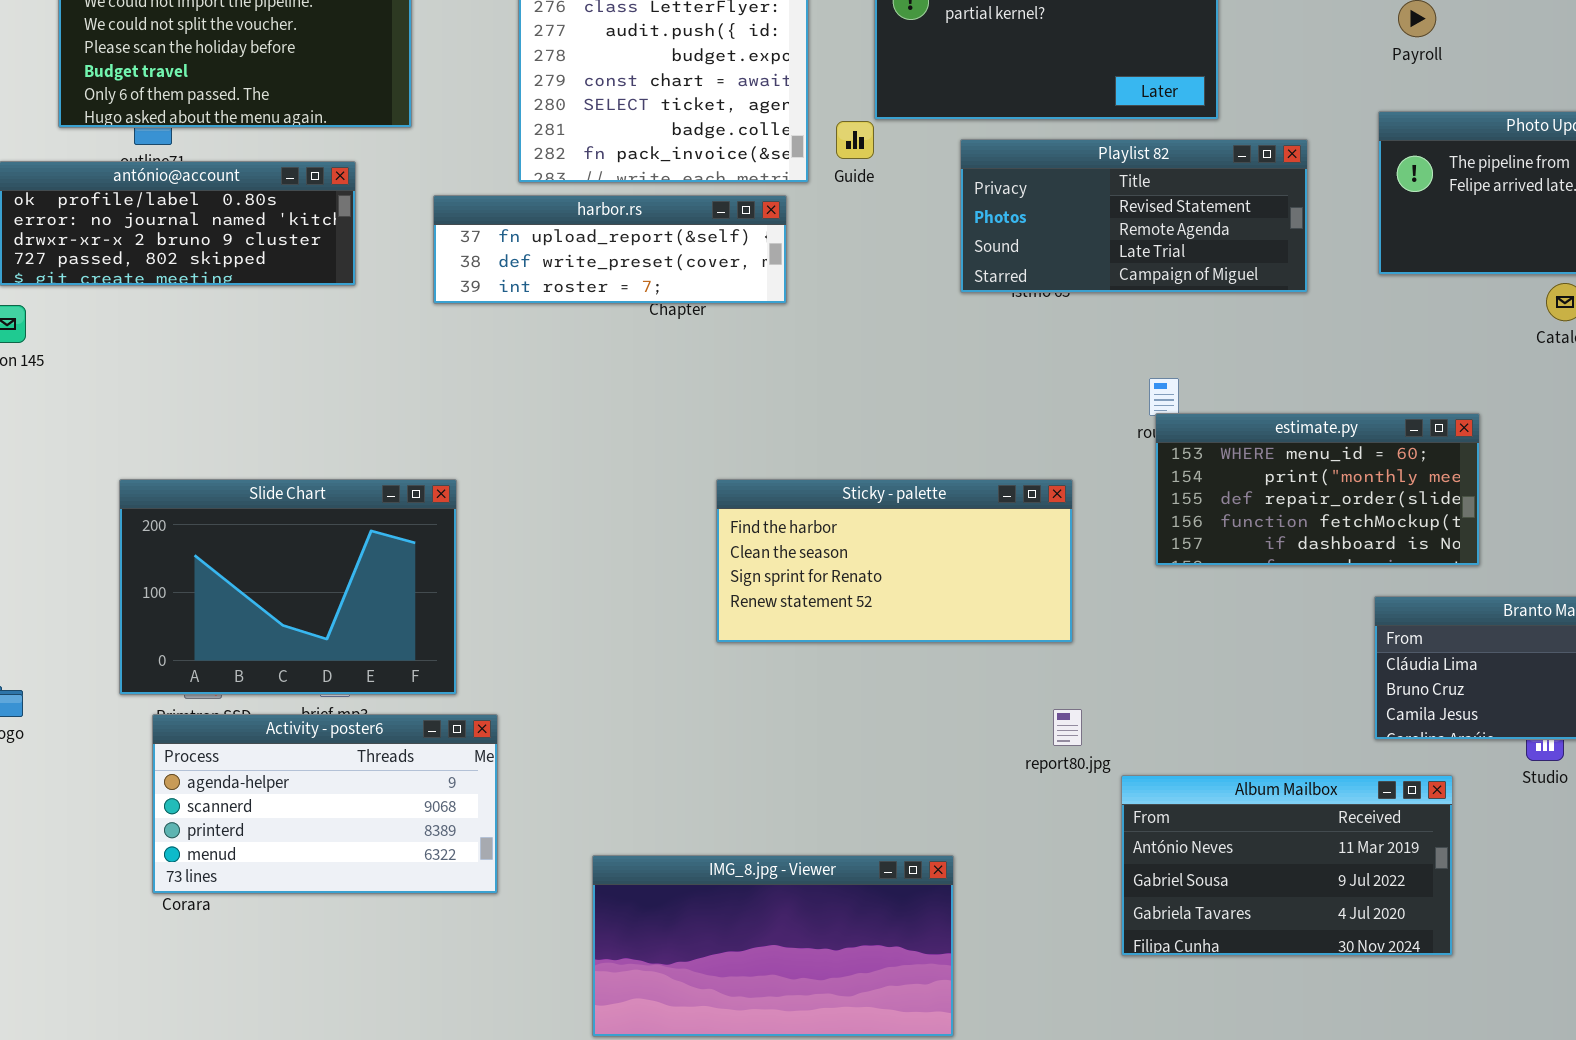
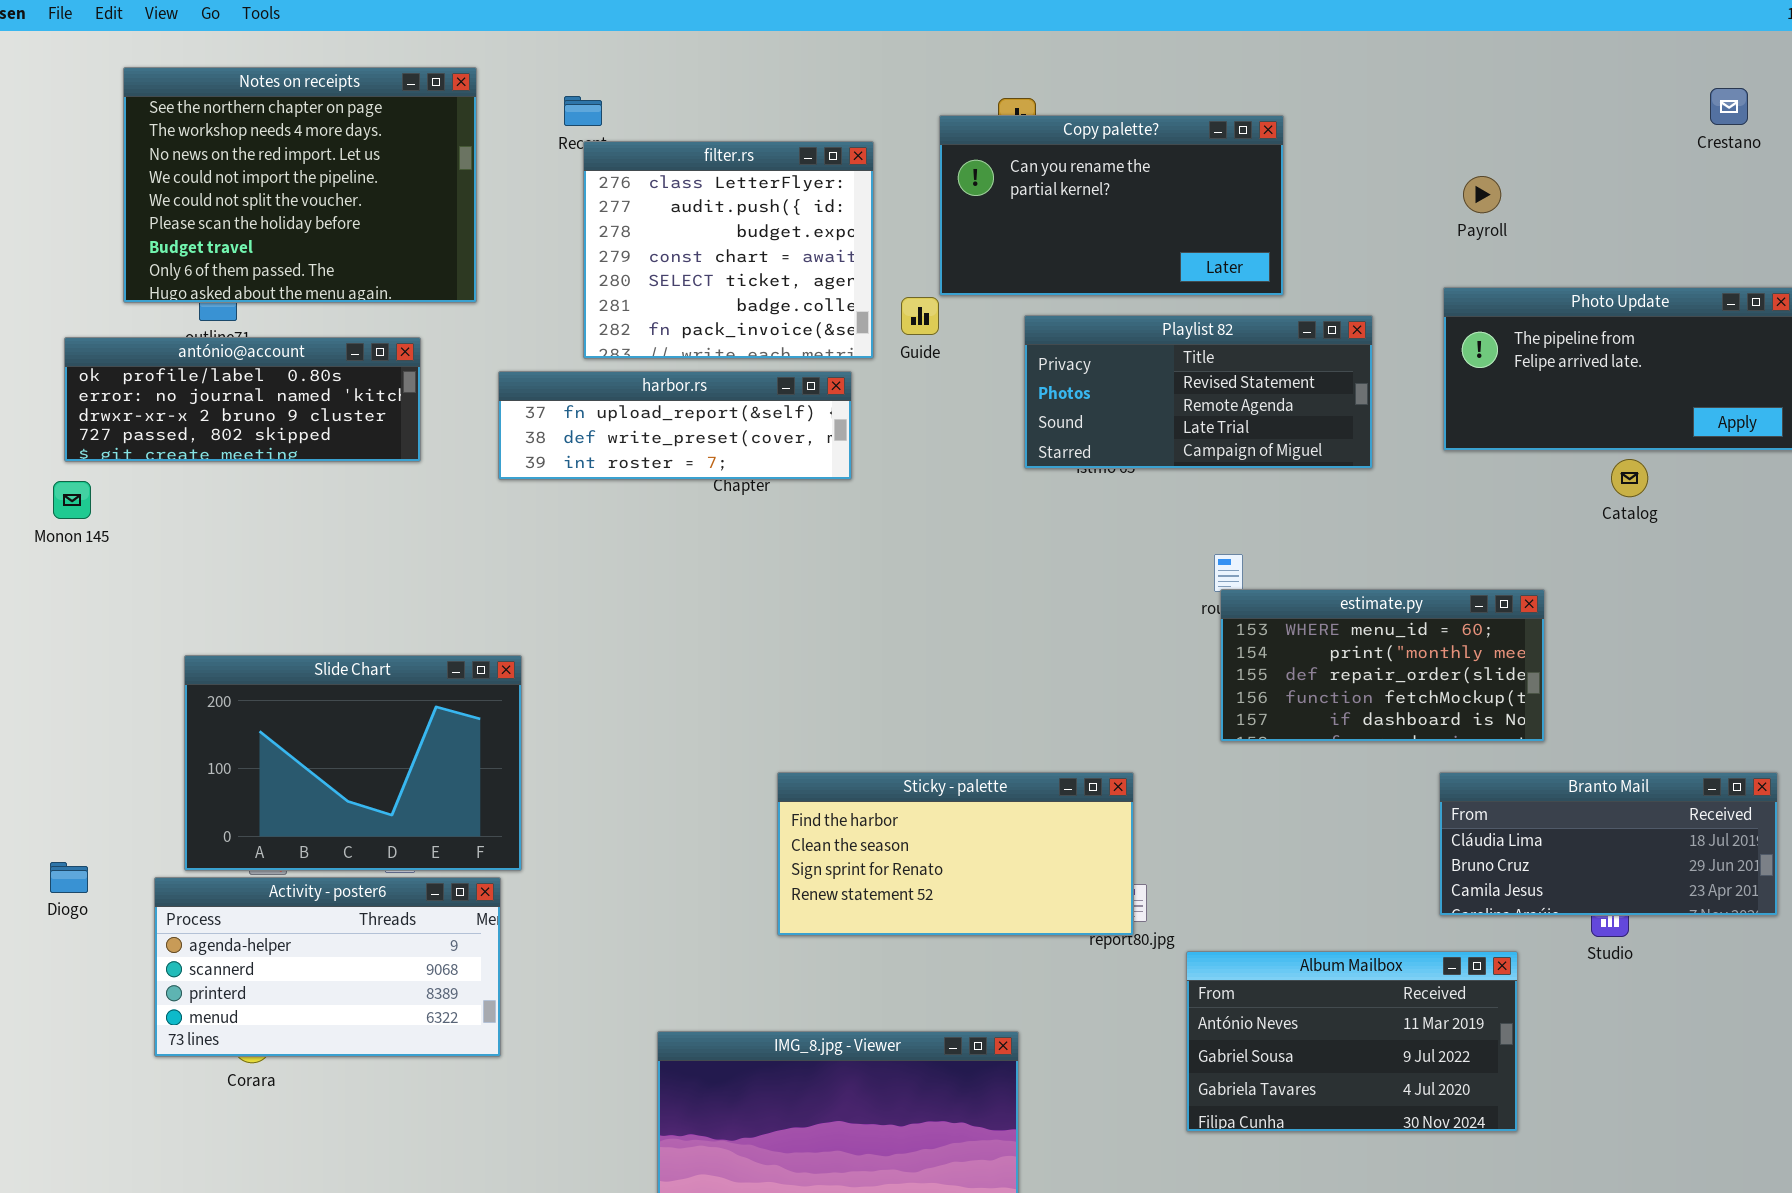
Sticky - palette: [716,479,1073,643] -> [777,772,1134,936], moved
Activity - poster6: [152,714,498,894] -> [154,877,501,1057], moved

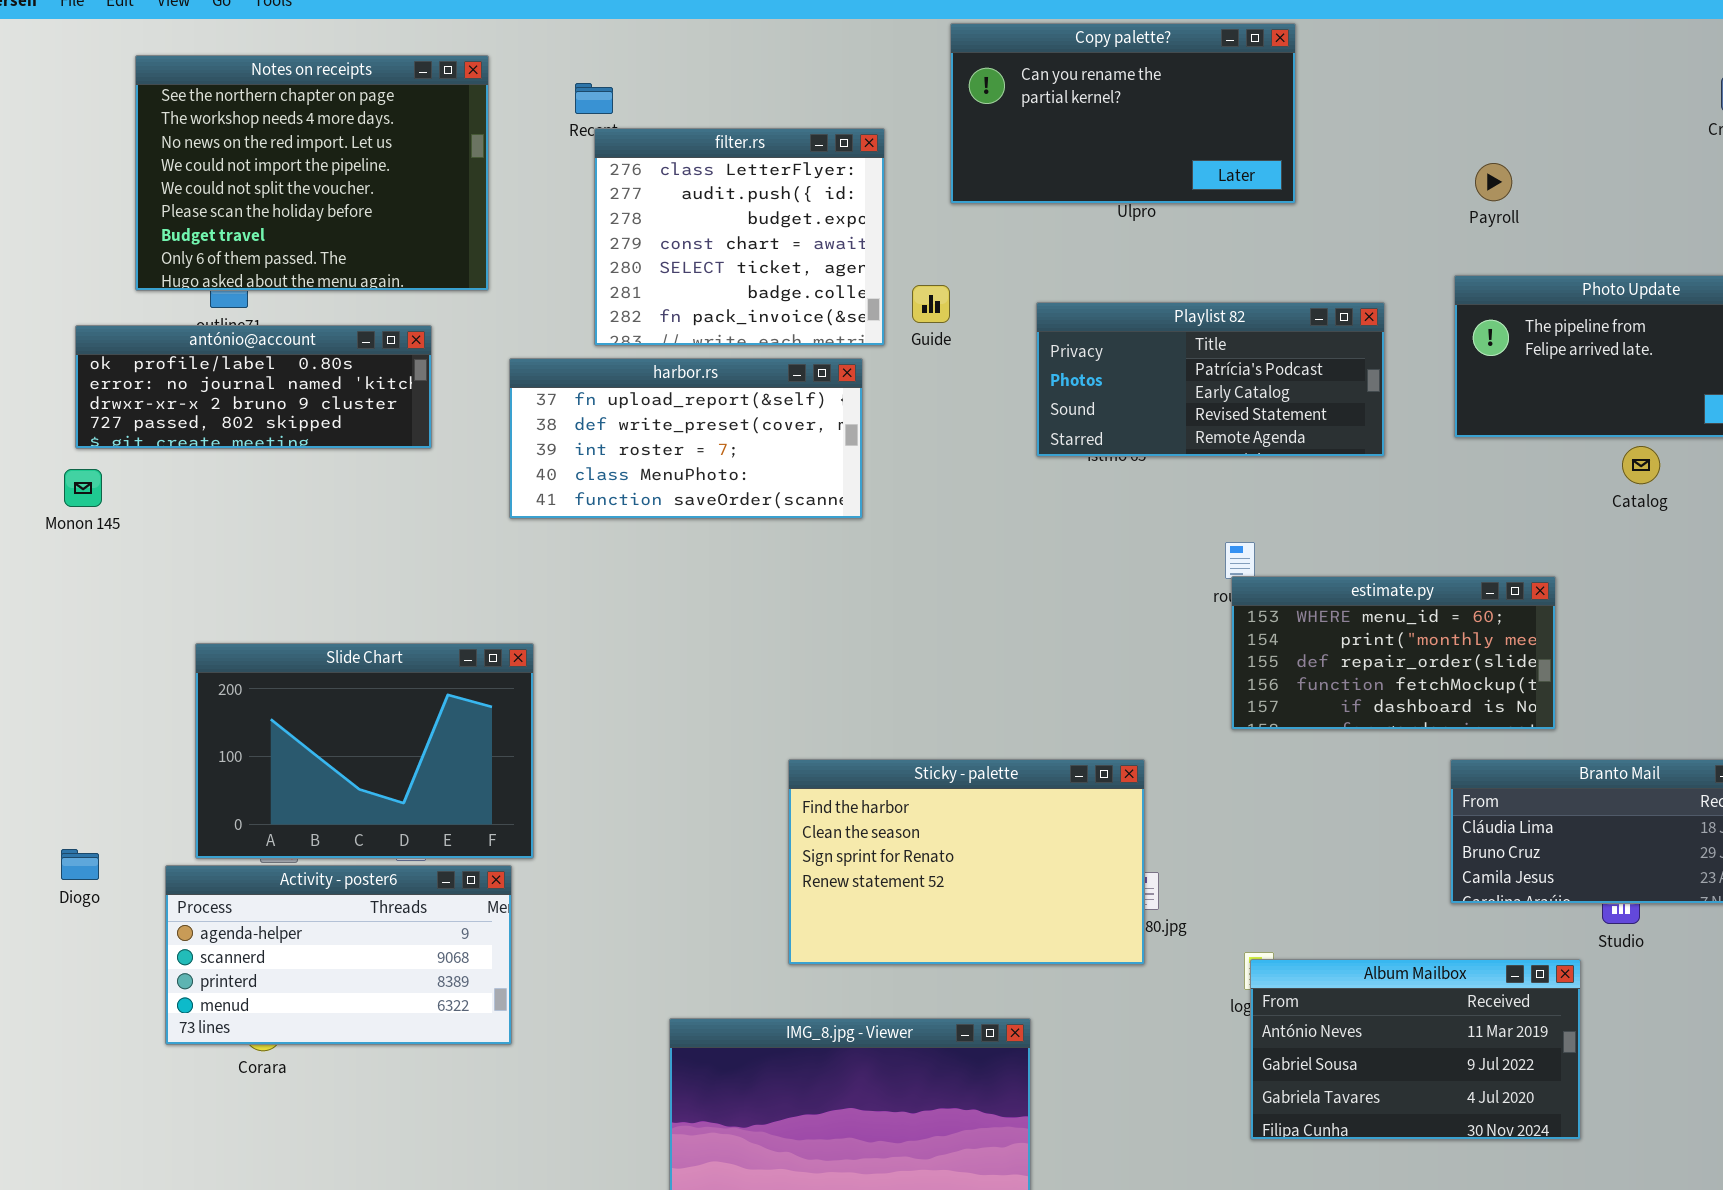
Copy palette?: [939,115,1284,296] -> [950,23,1296,204], moved
Playlist 82: [1024,315,1373,469] -> [1036,302,1385,457], scrolled up 2 rows
harbor.rs: [498,371,852,480] -> [509,358,863,519], resized
Sticky - palette: [777,772,1134,936] -> [788,759,1145,965], resized
Album Mailbox: [1186,951,1518,1132] -> [1250,959,1581,1140], moved

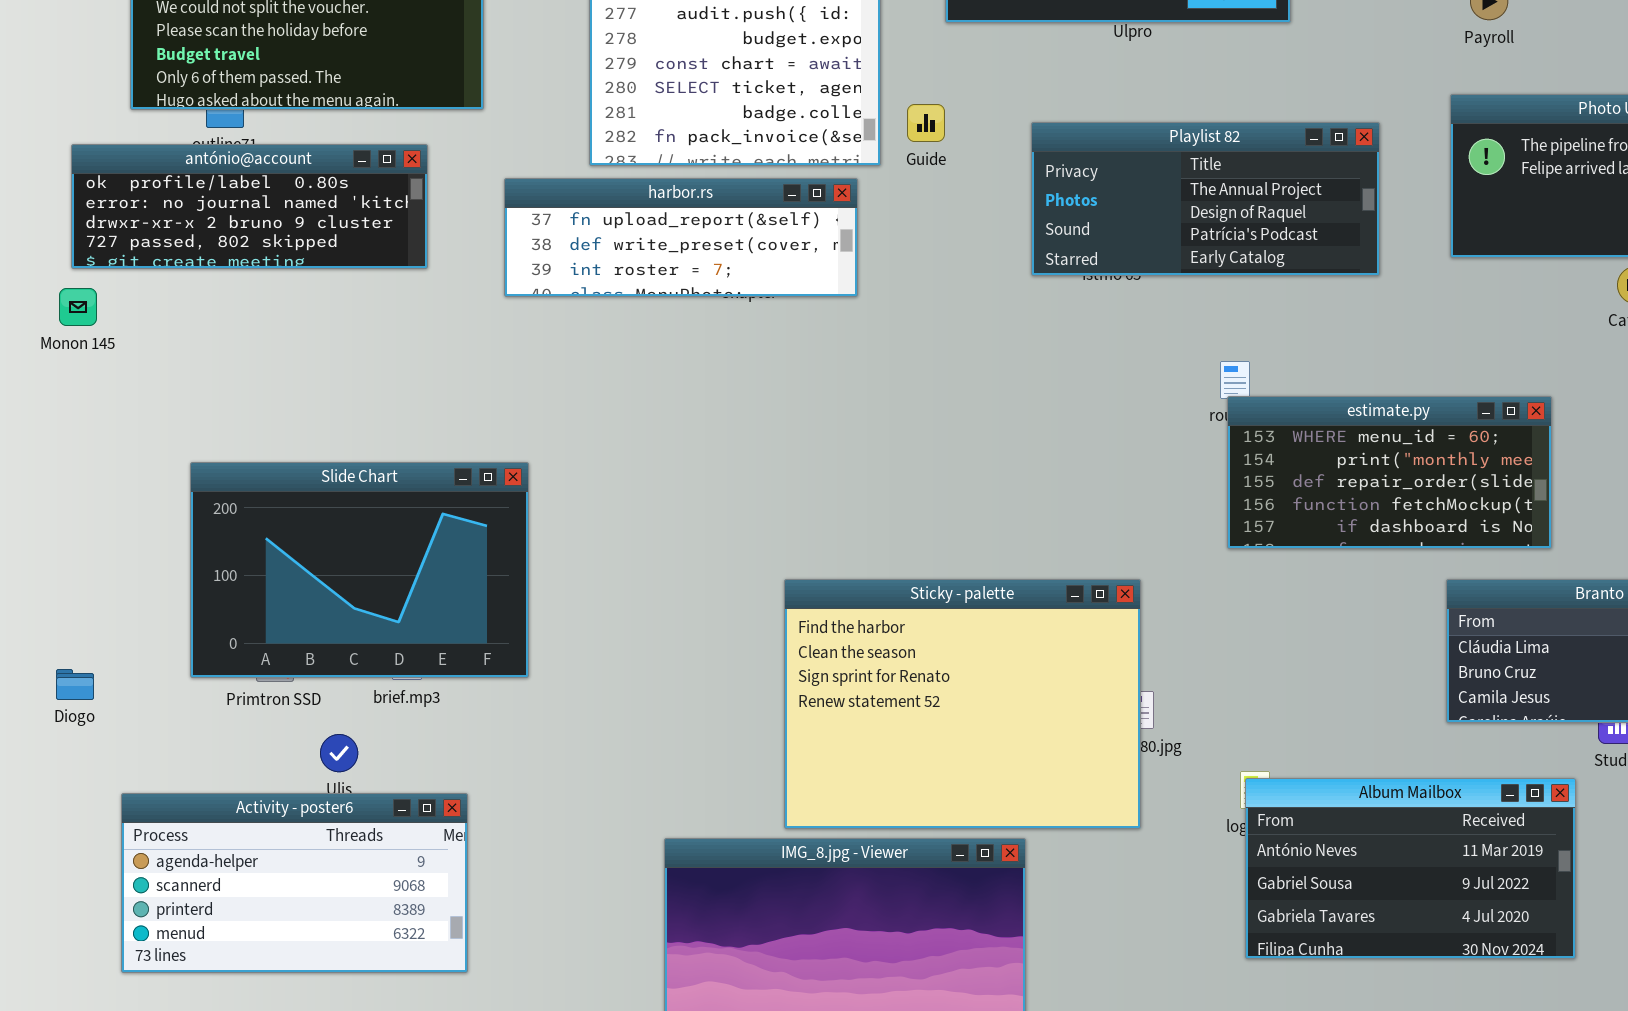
Playlist 82: [1036,302,1385,457] -> [1031,122,1380,276], scrolled up 2 rows
harbor.rs: [509,358,863,519] -> [504,178,858,297], resized
Sticky - palette: [788,759,1145,965] -> [784,579,1141,829], resized
Activity - poster6: [165,865,512,1045] -> [121,793,468,973], moved

